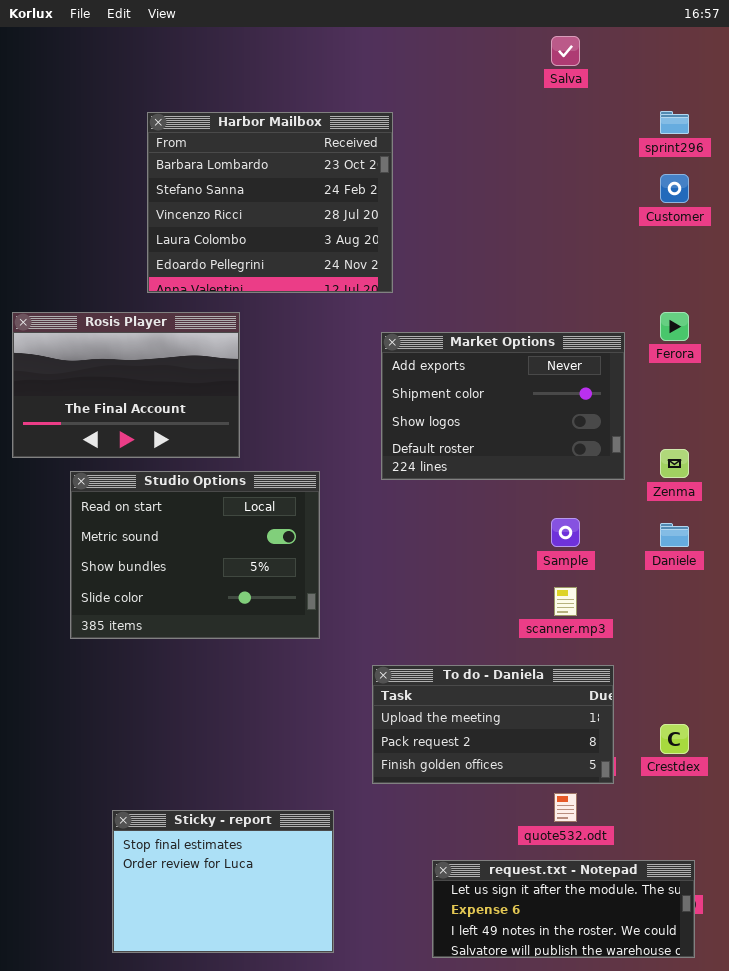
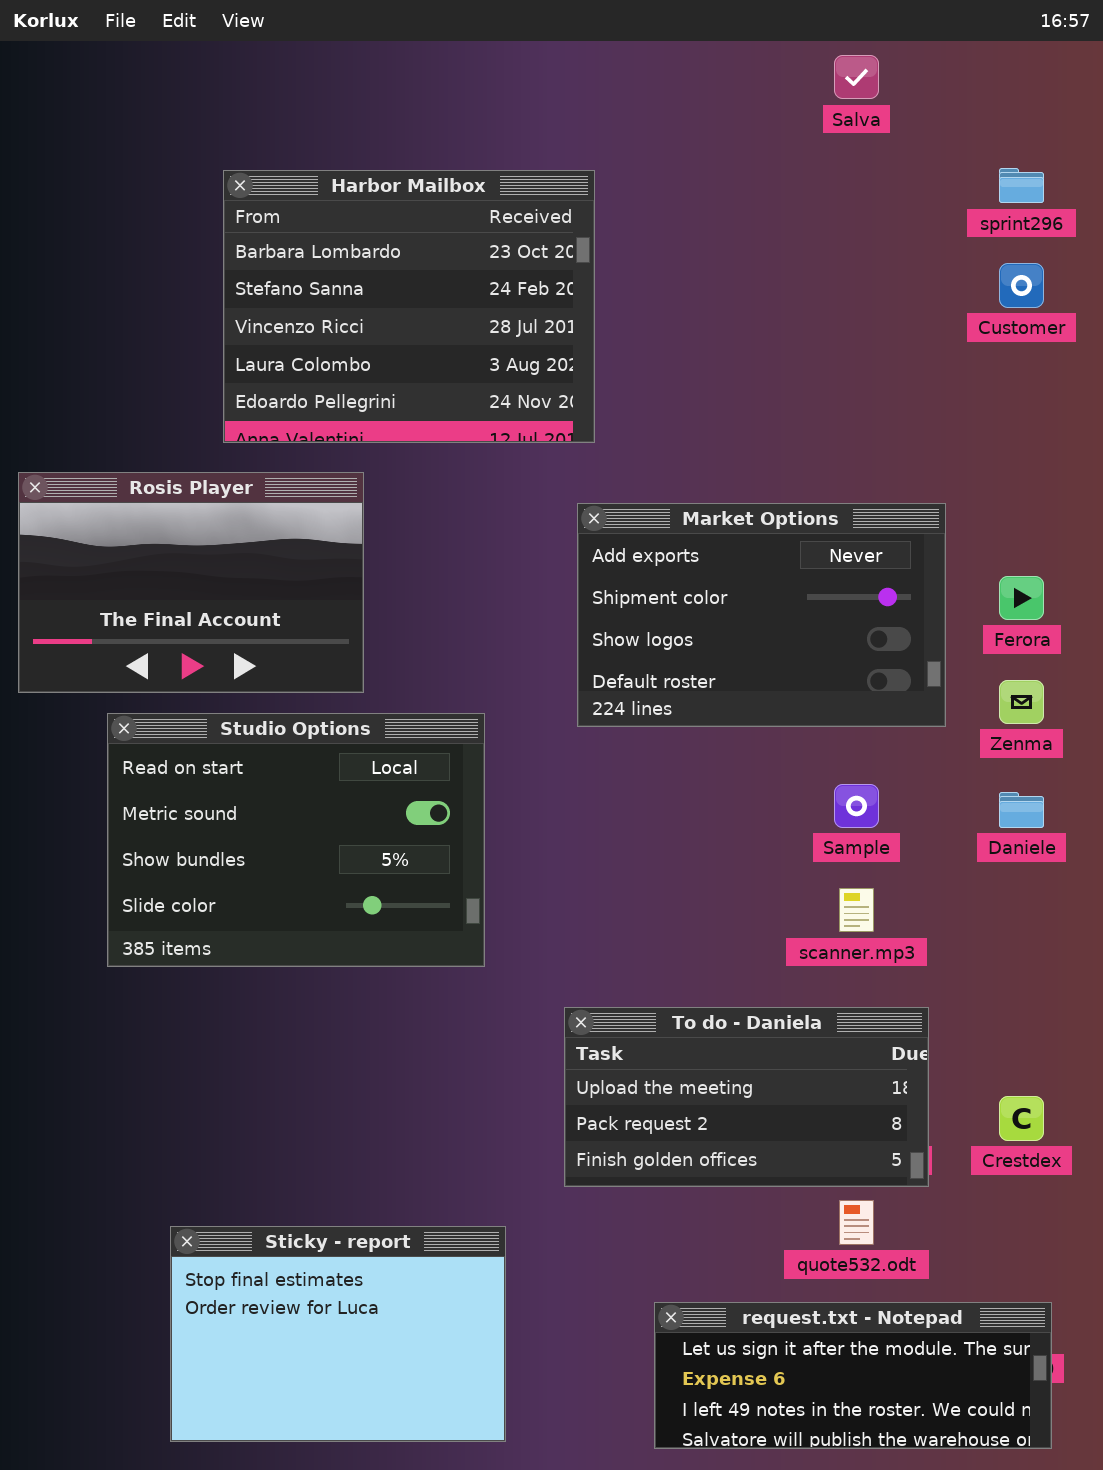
Ferora: [660,312,689,341] -> [999,576,1044,620], moved

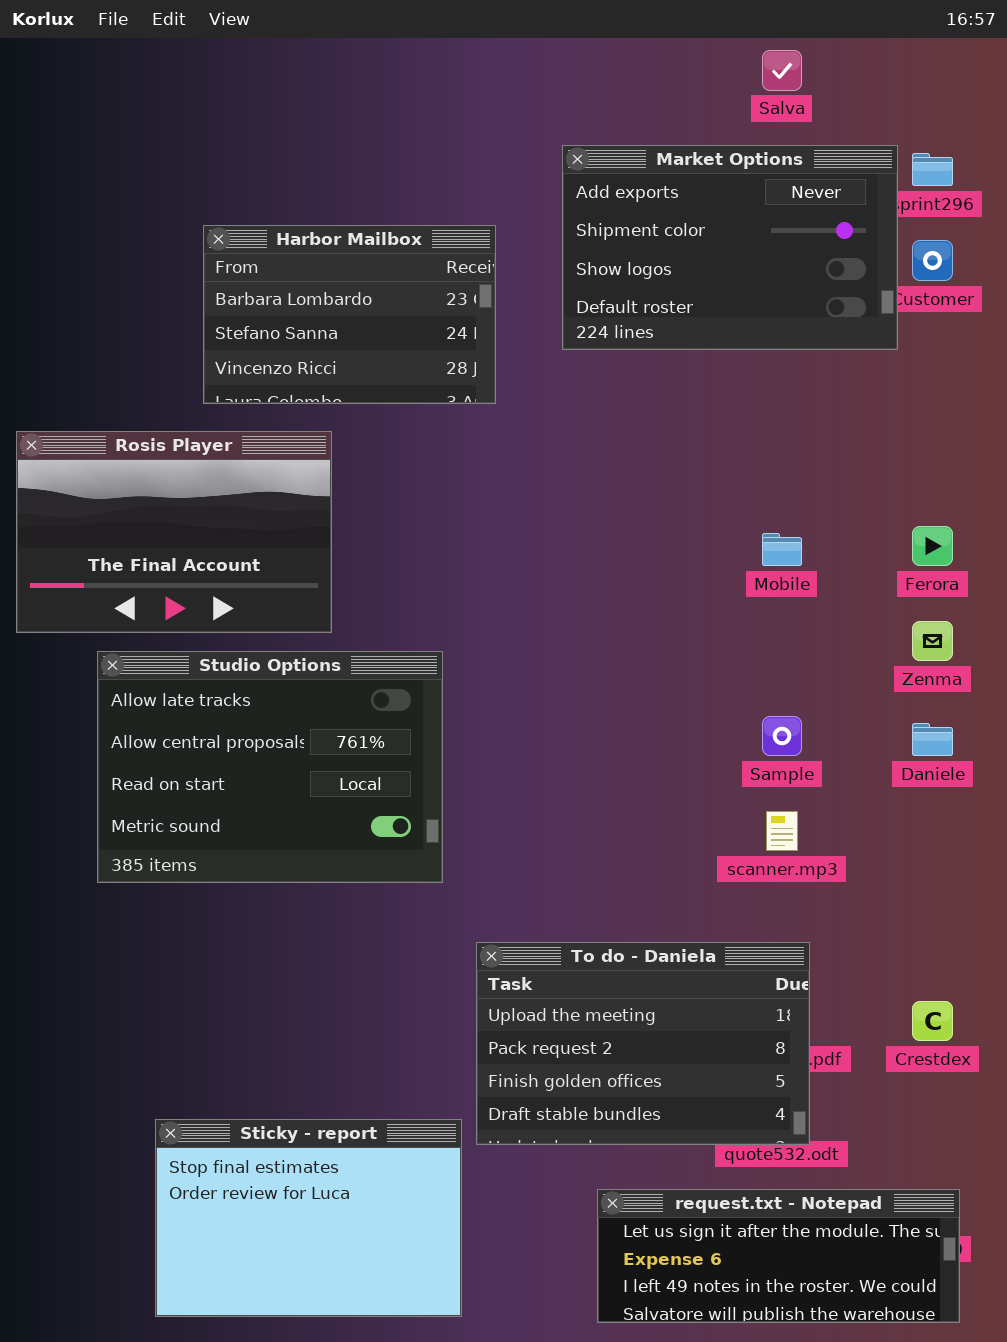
Harbor Mailbox: [223,170,595,443] -> [203,225,496,404], resized
Market Options: [577,503,946,727] -> [562,145,898,350], moved
Studio Options: [107,713,485,967] -> [97,651,443,883], scrolled up 2 rows
To do - Daniela: [564,1007,929,1187] -> [476,942,810,1145], moved, resized

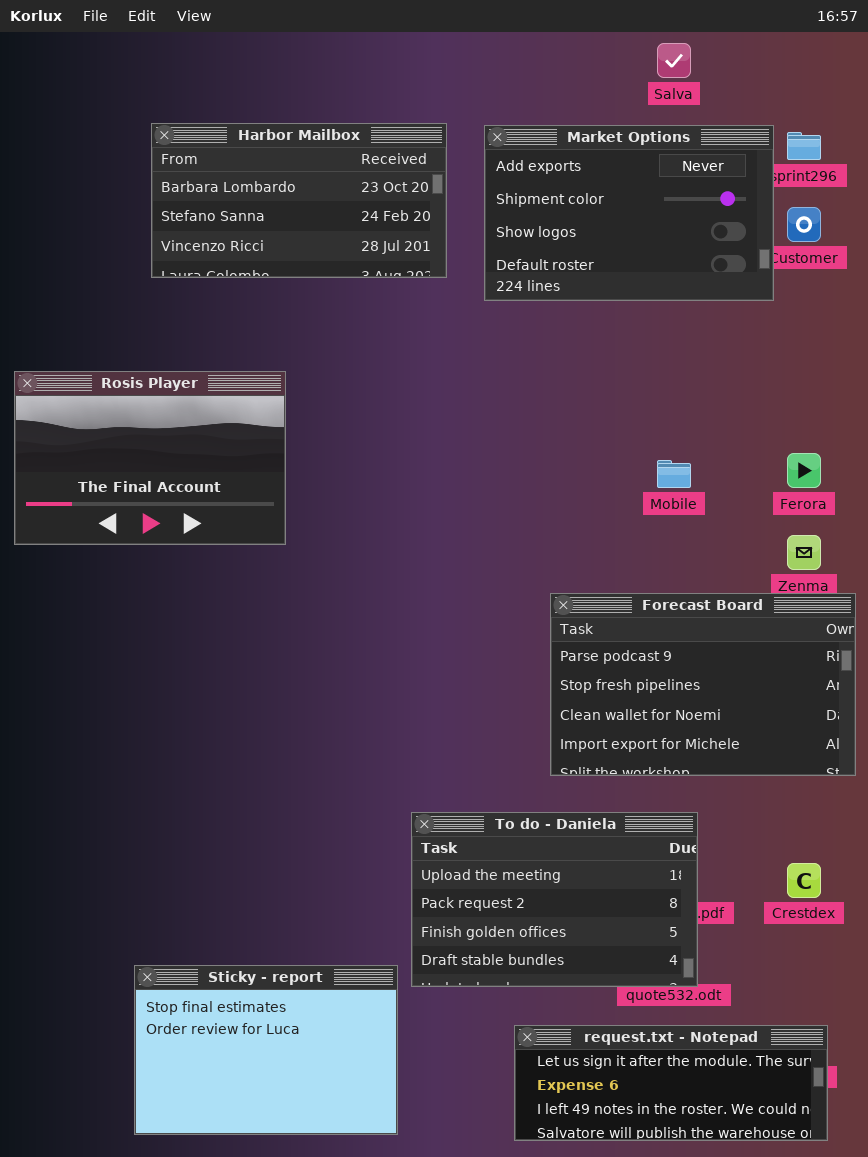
Harbor Mailbox: [203,225,496,404] -> [151,123,447,278], moved, resized
Studio Options: [97,651,443,883] -> none, closed
Forecast Board: none -> [550,593,856,776], opened

